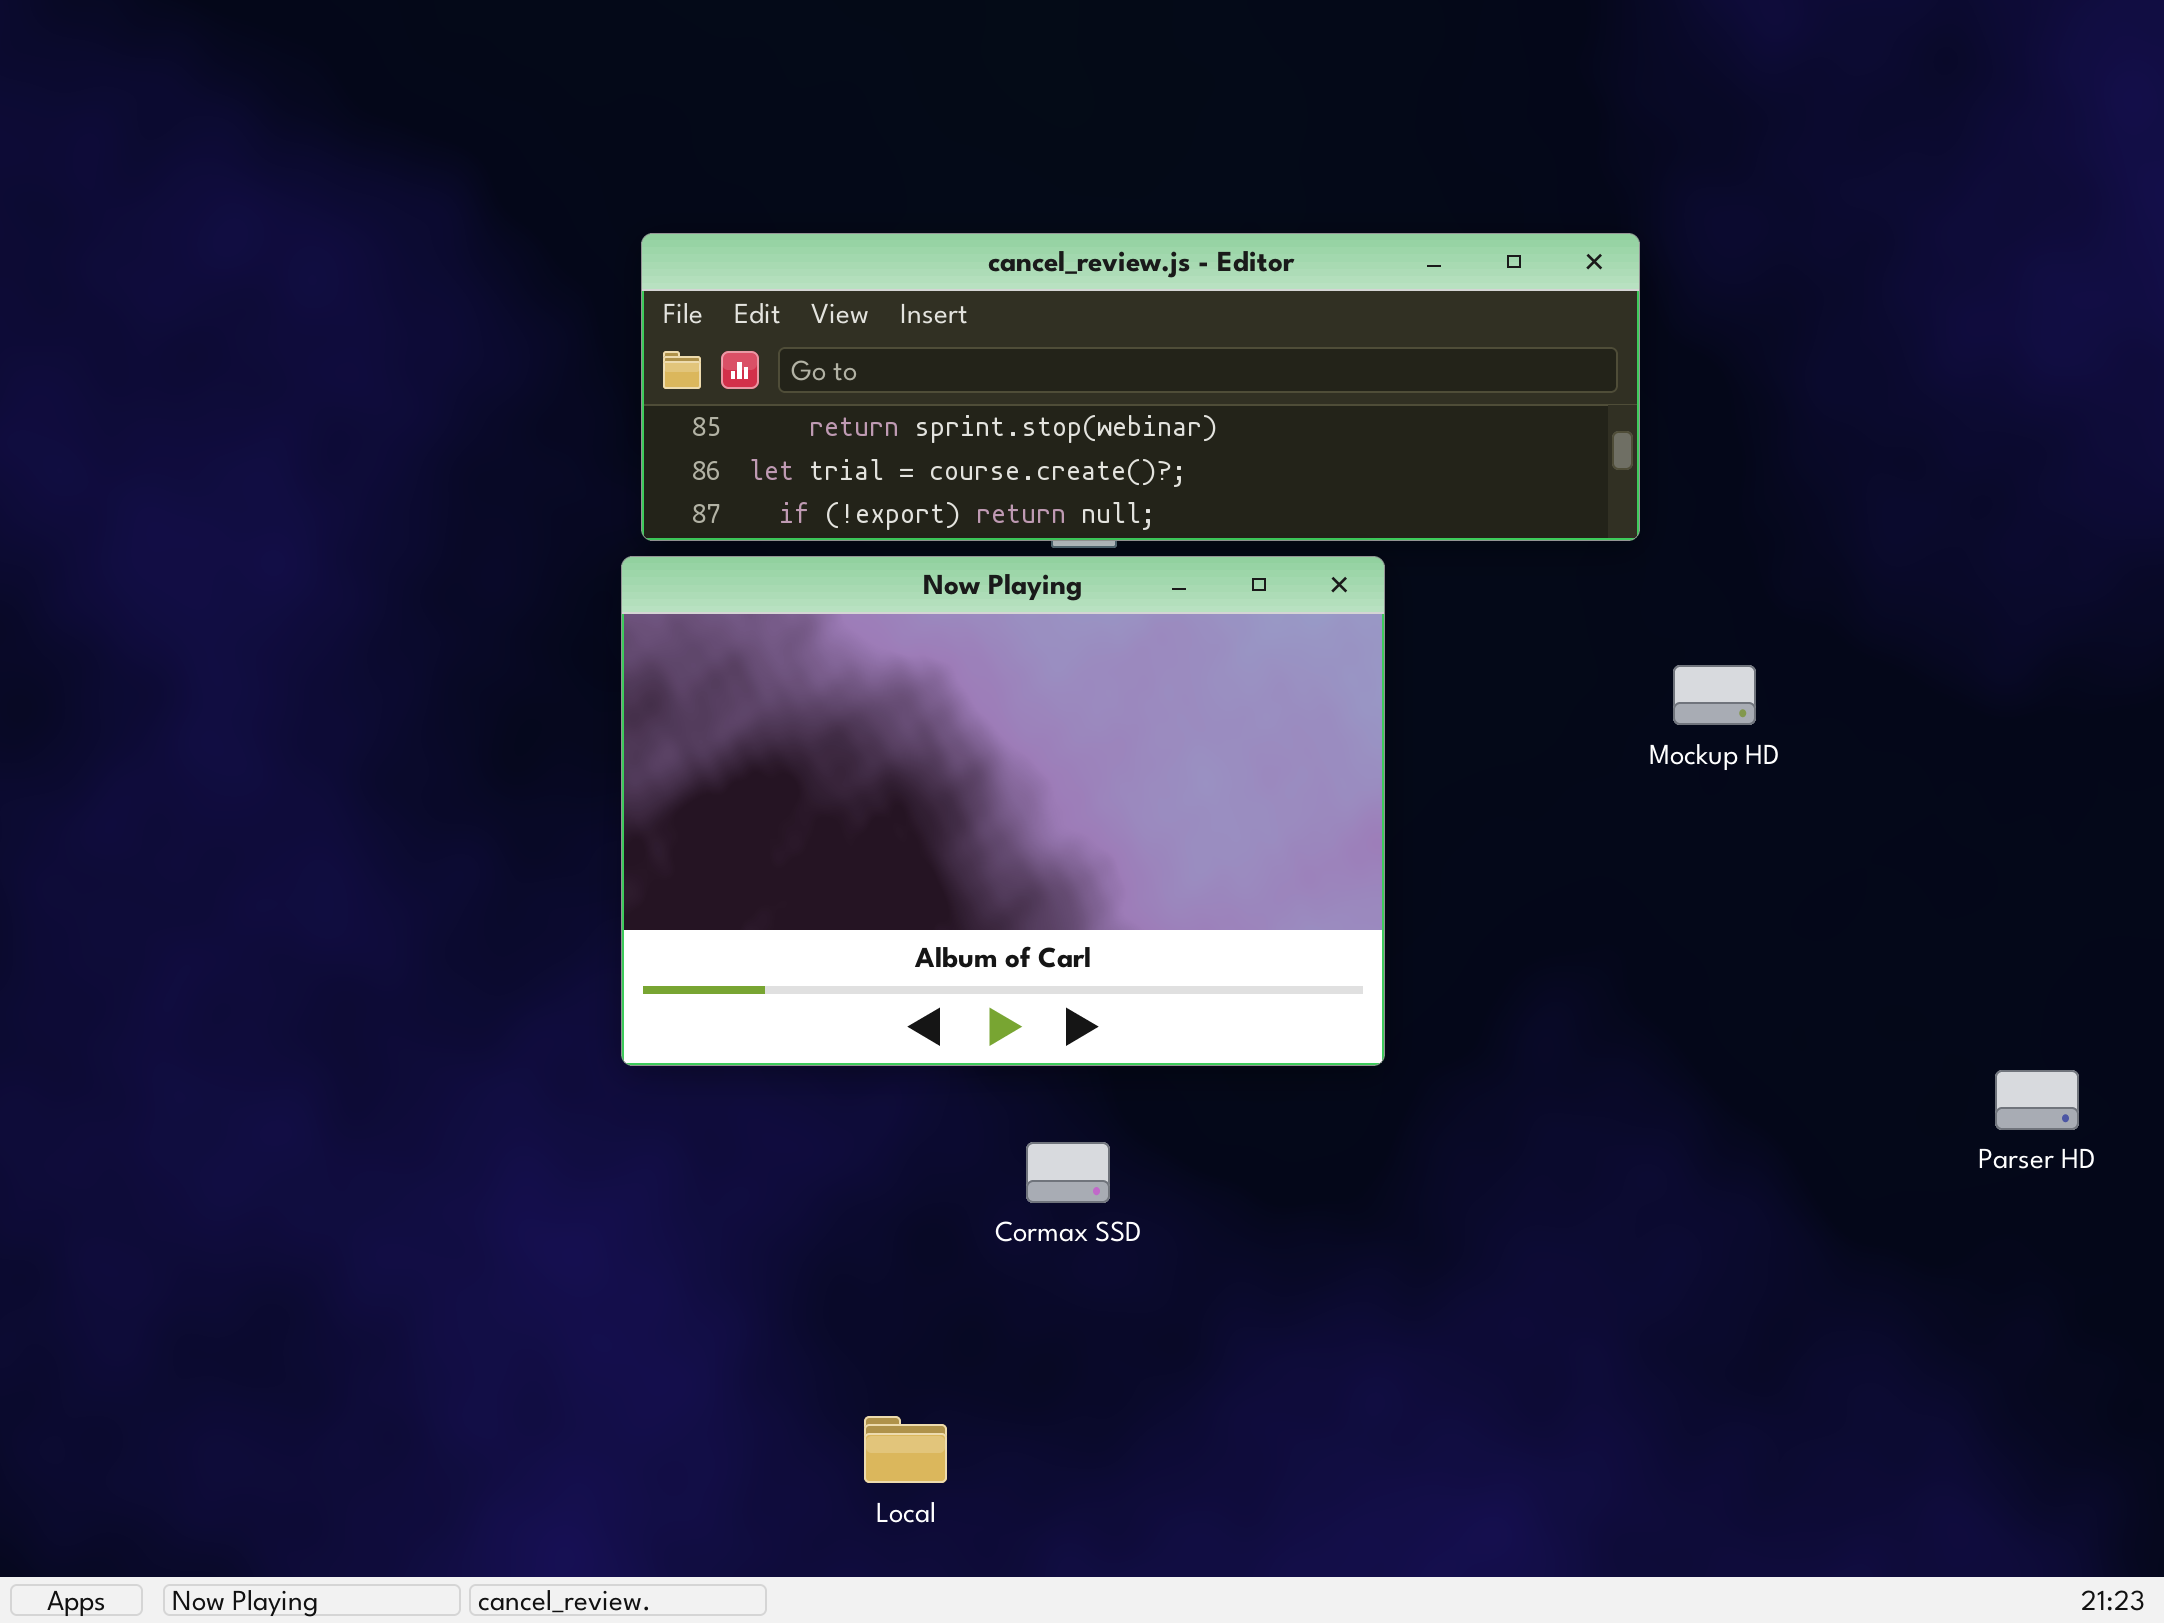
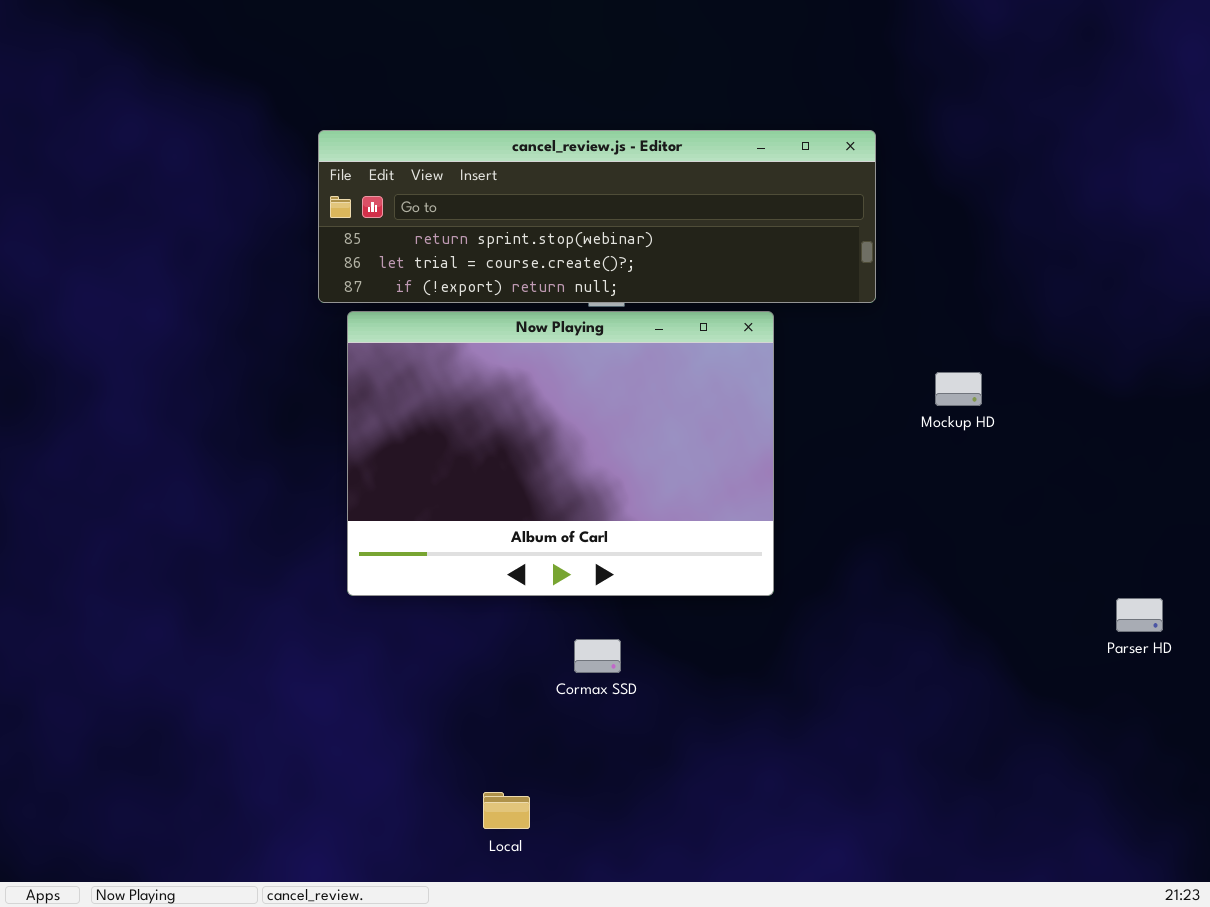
cancel_review.js - Editor: [641,233,1640,541] -> [318,130,876,303], moved

